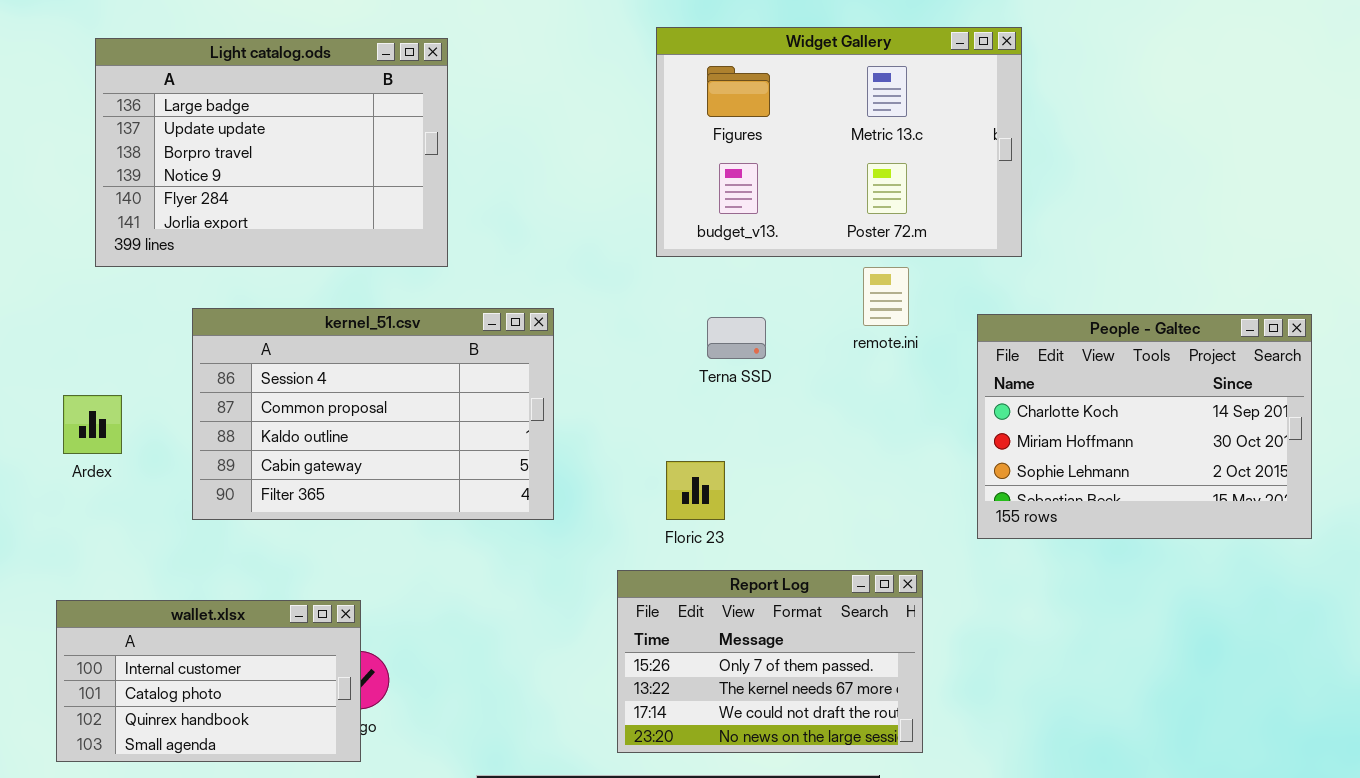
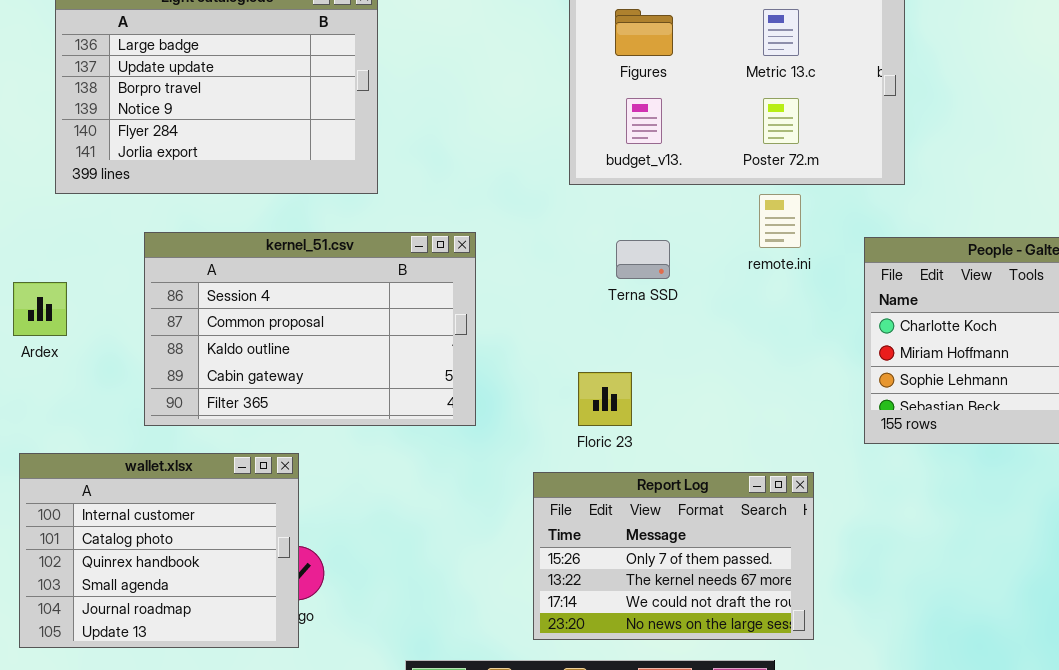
Ardex: [63,395,122,454] -> [13,282,67,336], moved
wallet.xlsx: [56,600,361,762] -> [19,453,299,648], resized

